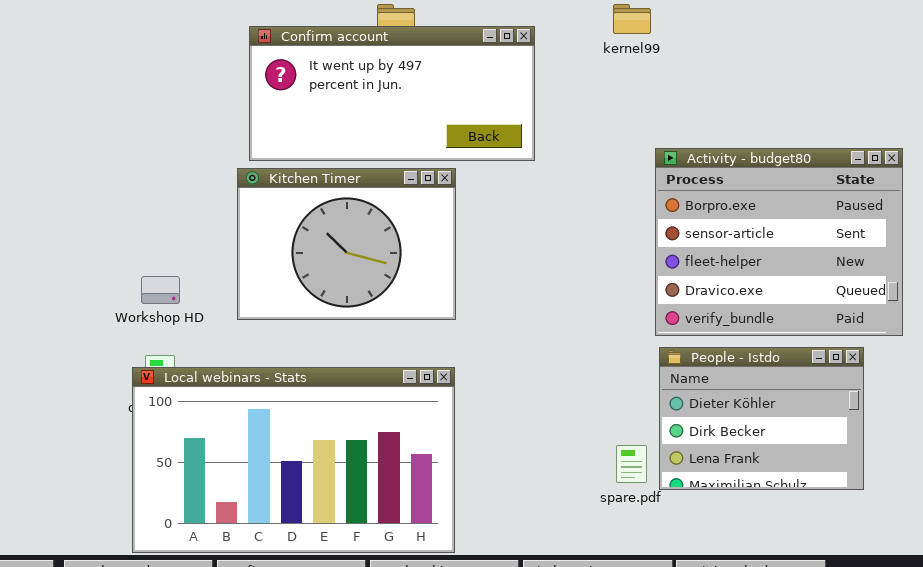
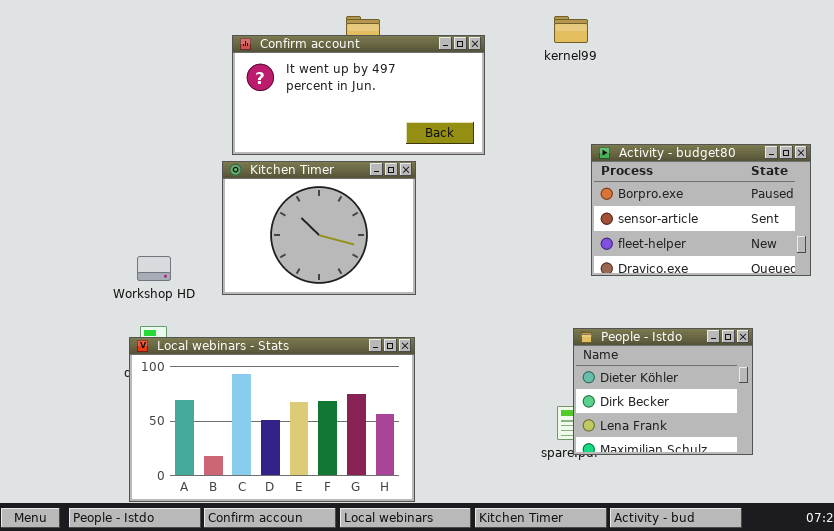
Activity - budget80: [655,148,903,336] -> [591,144,811,276], resized
People - Istdo: [659,347,864,490] -> [573,328,753,455], moved

